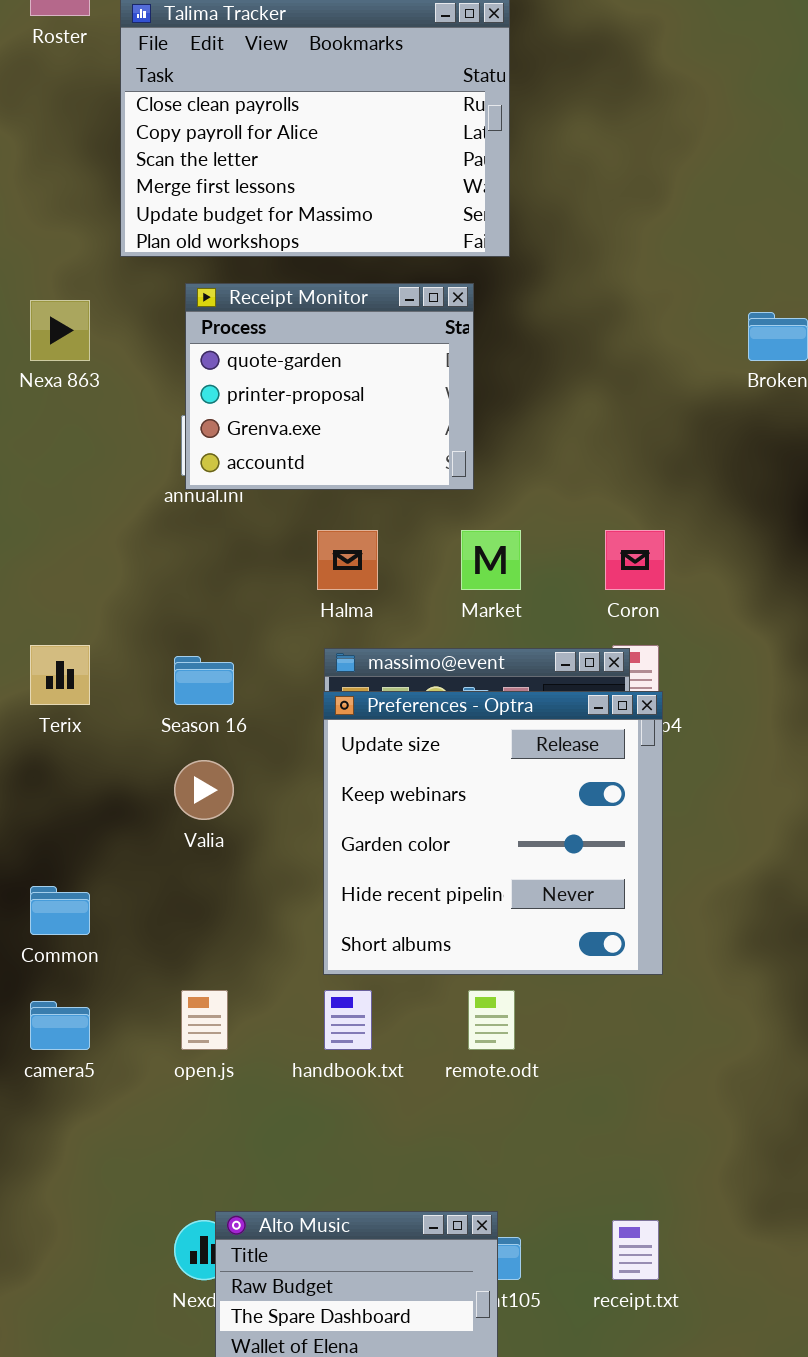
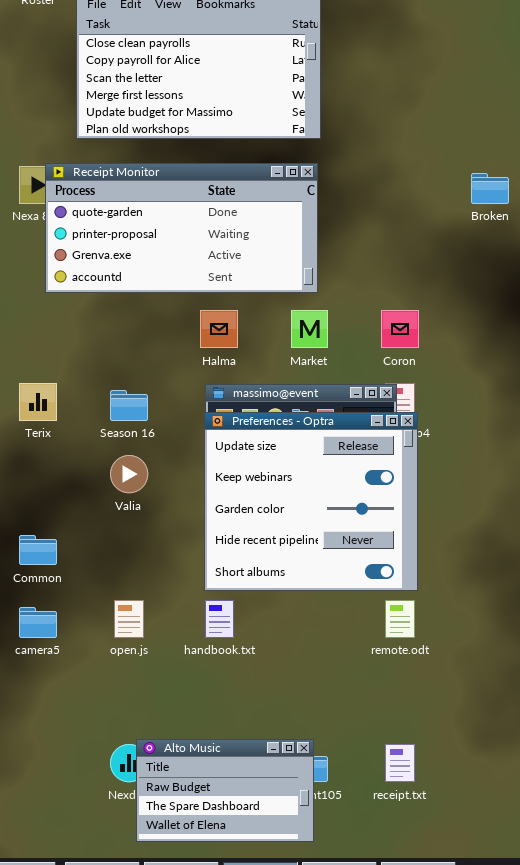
Receipt Monitor: [185,283,474,490] -> [45,163,318,293], moved, resized
remote.odt: [468,990,515,1050] -> [385,600,415,638], moved

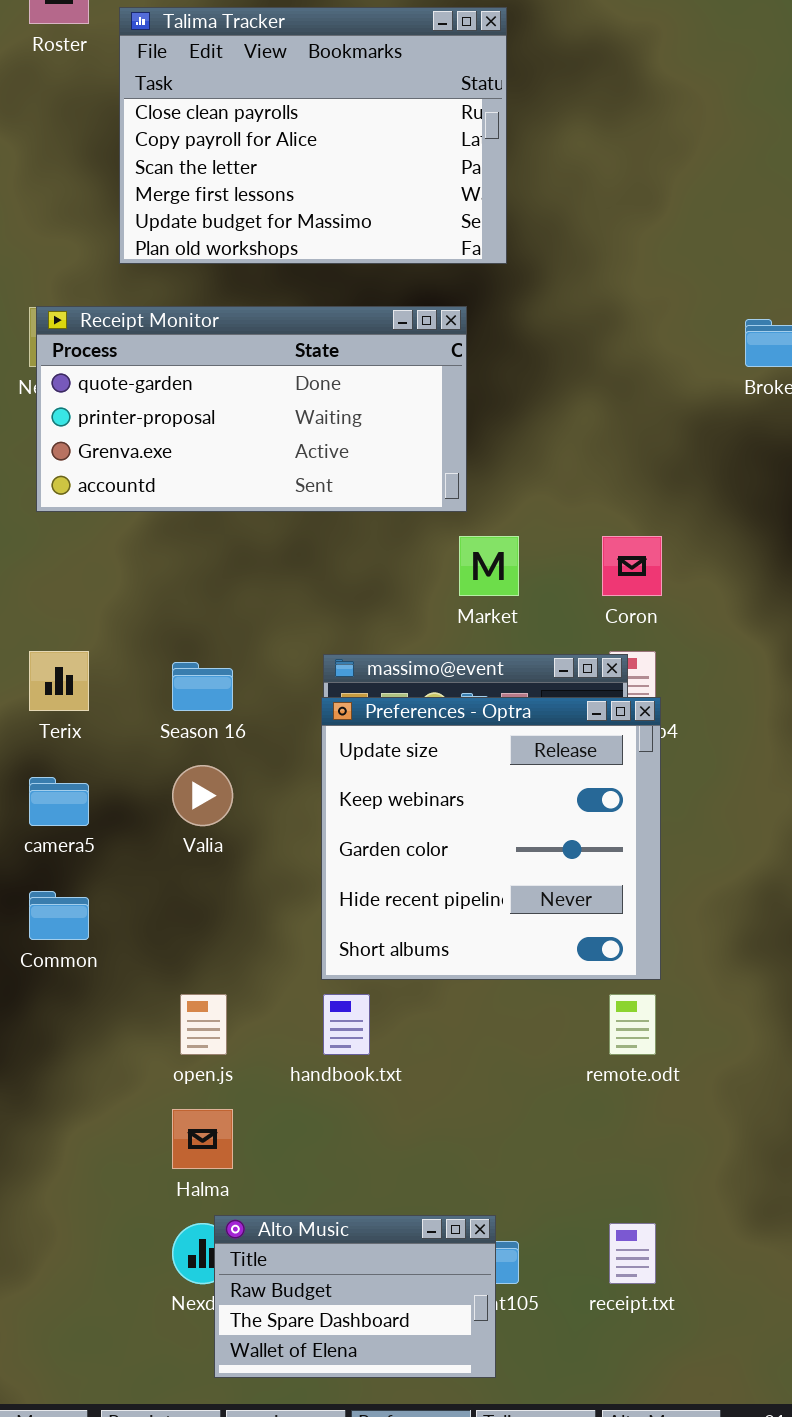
Receipt Monitor: [45,163,318,293] -> [36,306,467,512], moved
Halma: [200,310,238,348] -> [172,1109,233,1169], moved
camera5: [19,607,57,638] -> [29,777,89,826], moved

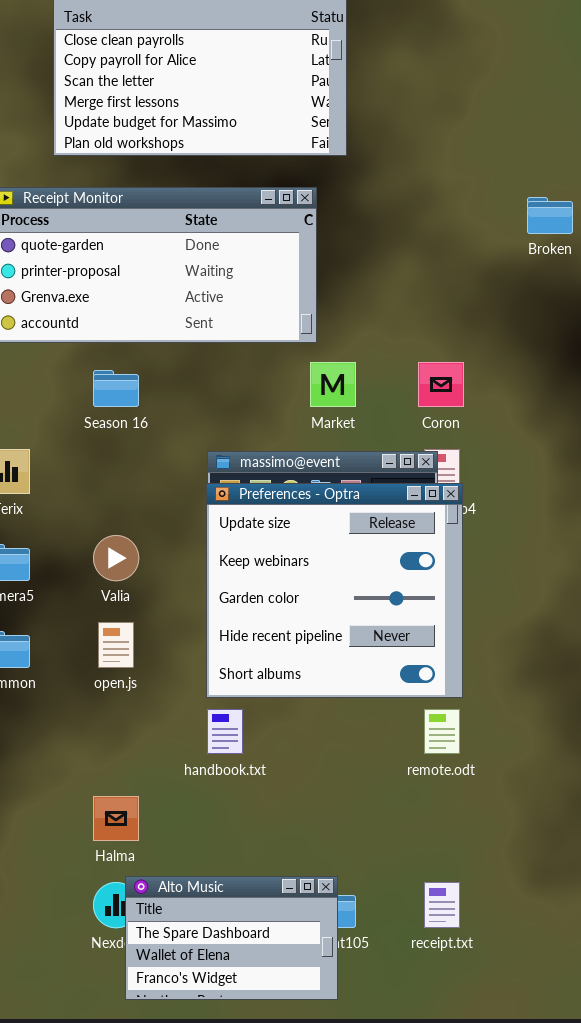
Season 16: [172,662,233,711] -> [93,370,139,407], moved
open.js: [180,994,227,1055] -> [98,622,134,668], moved
Alto Music: [214,1215,496,1378] -> [125,876,338,1000], scrolled down 1 row

